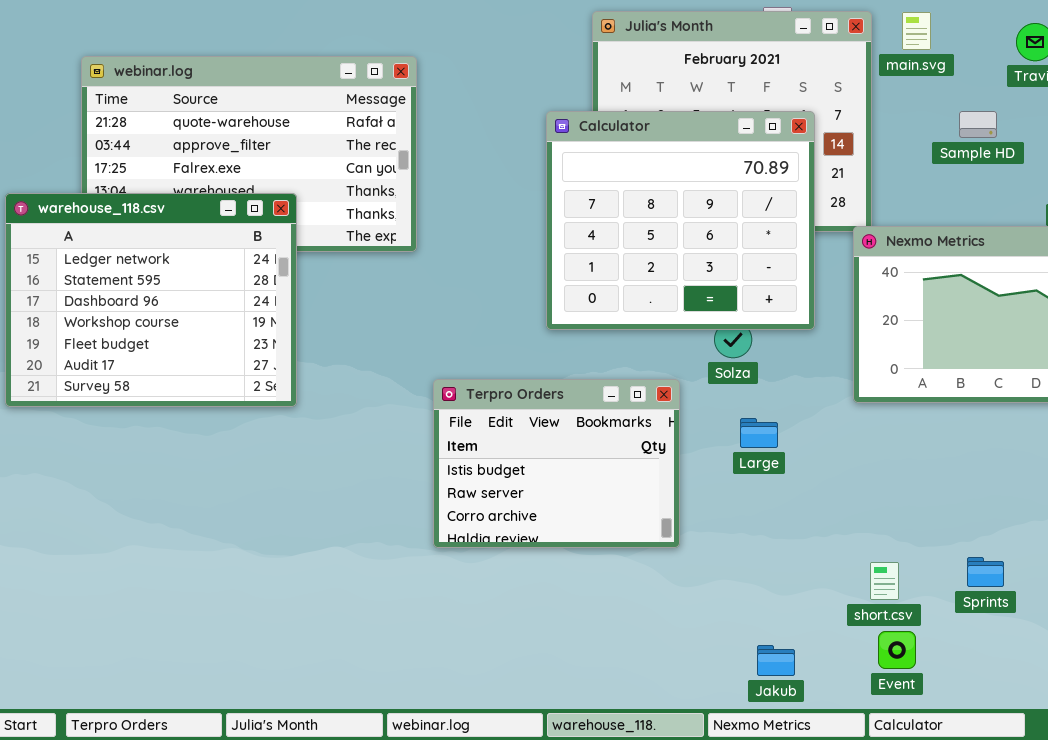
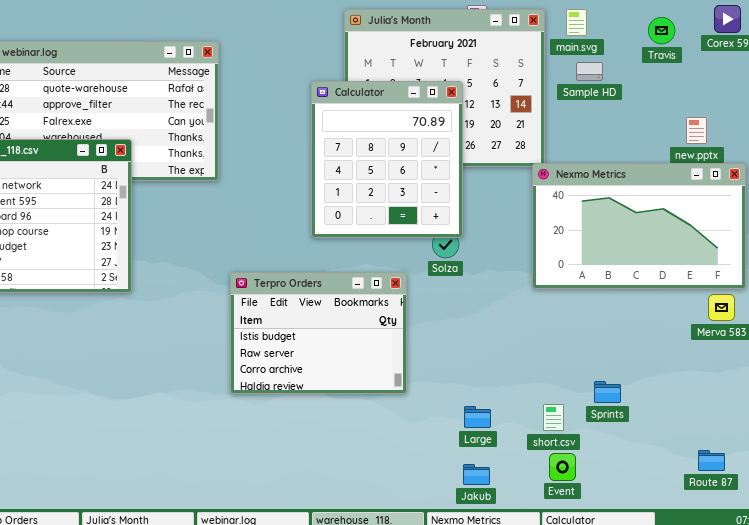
Calculator: [546,111,815,330] -> [311,81,463,238], resized
Sample HD: [959,111,997,138] -> [576,62,603,81], moved
Large: [740,418,778,448] -> [464,406,491,428], moved
Sprints: [967,557,1004,587] -> [594,381,621,403], moved

